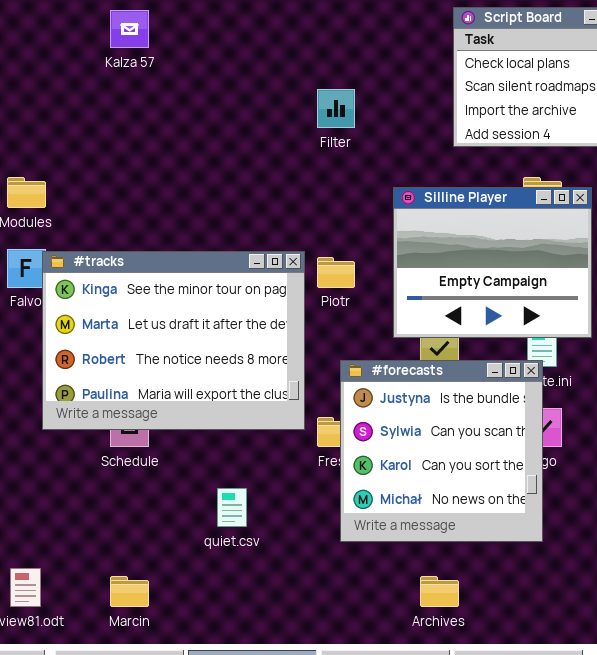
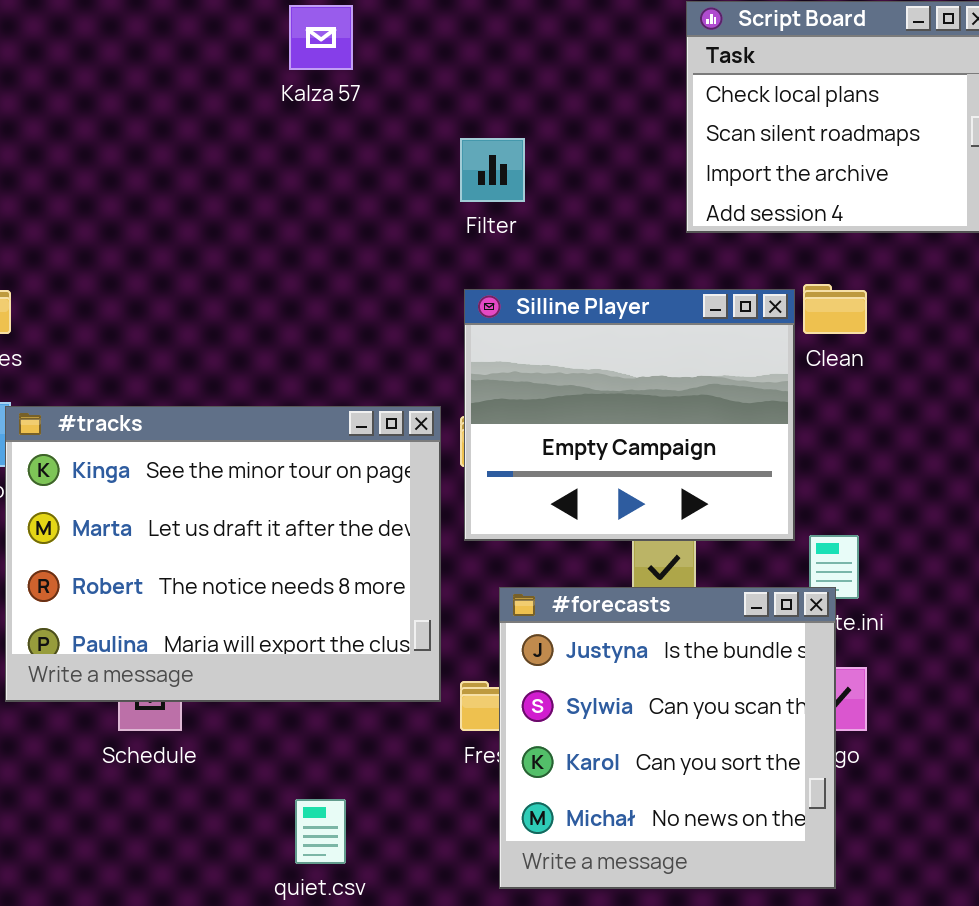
Kalza 57: [110,10,149,48] -> [289,5,353,70], moved
Silline Player: [393,187,592,338] -> [464,289,795,541], moved

